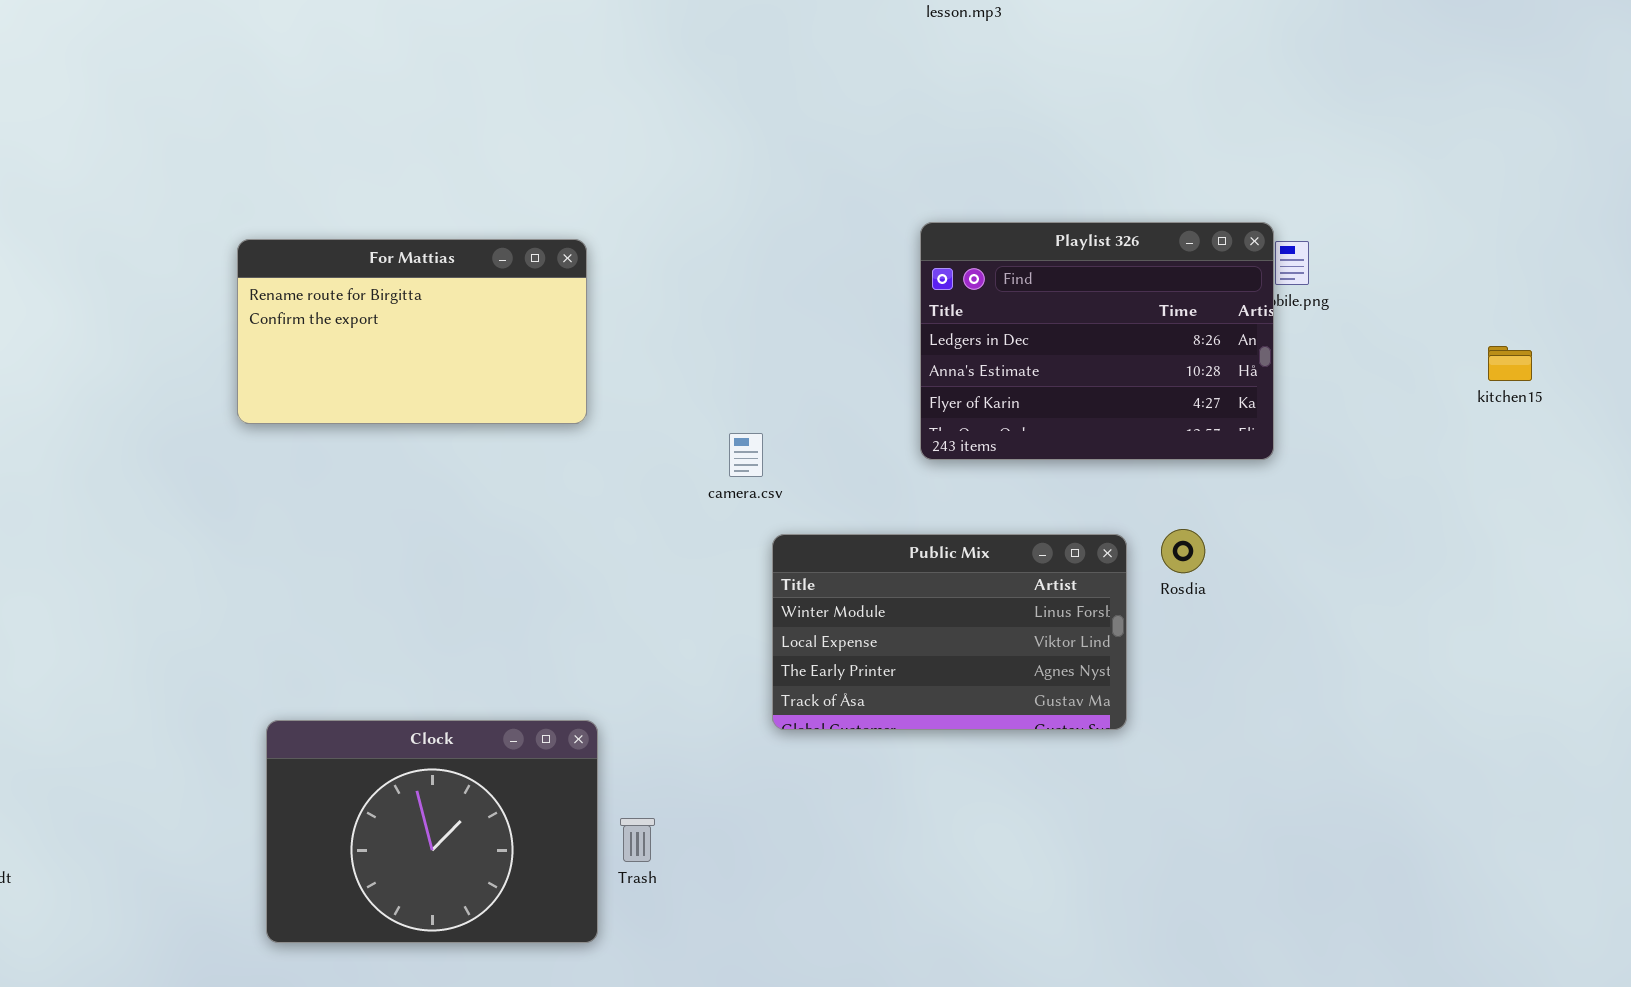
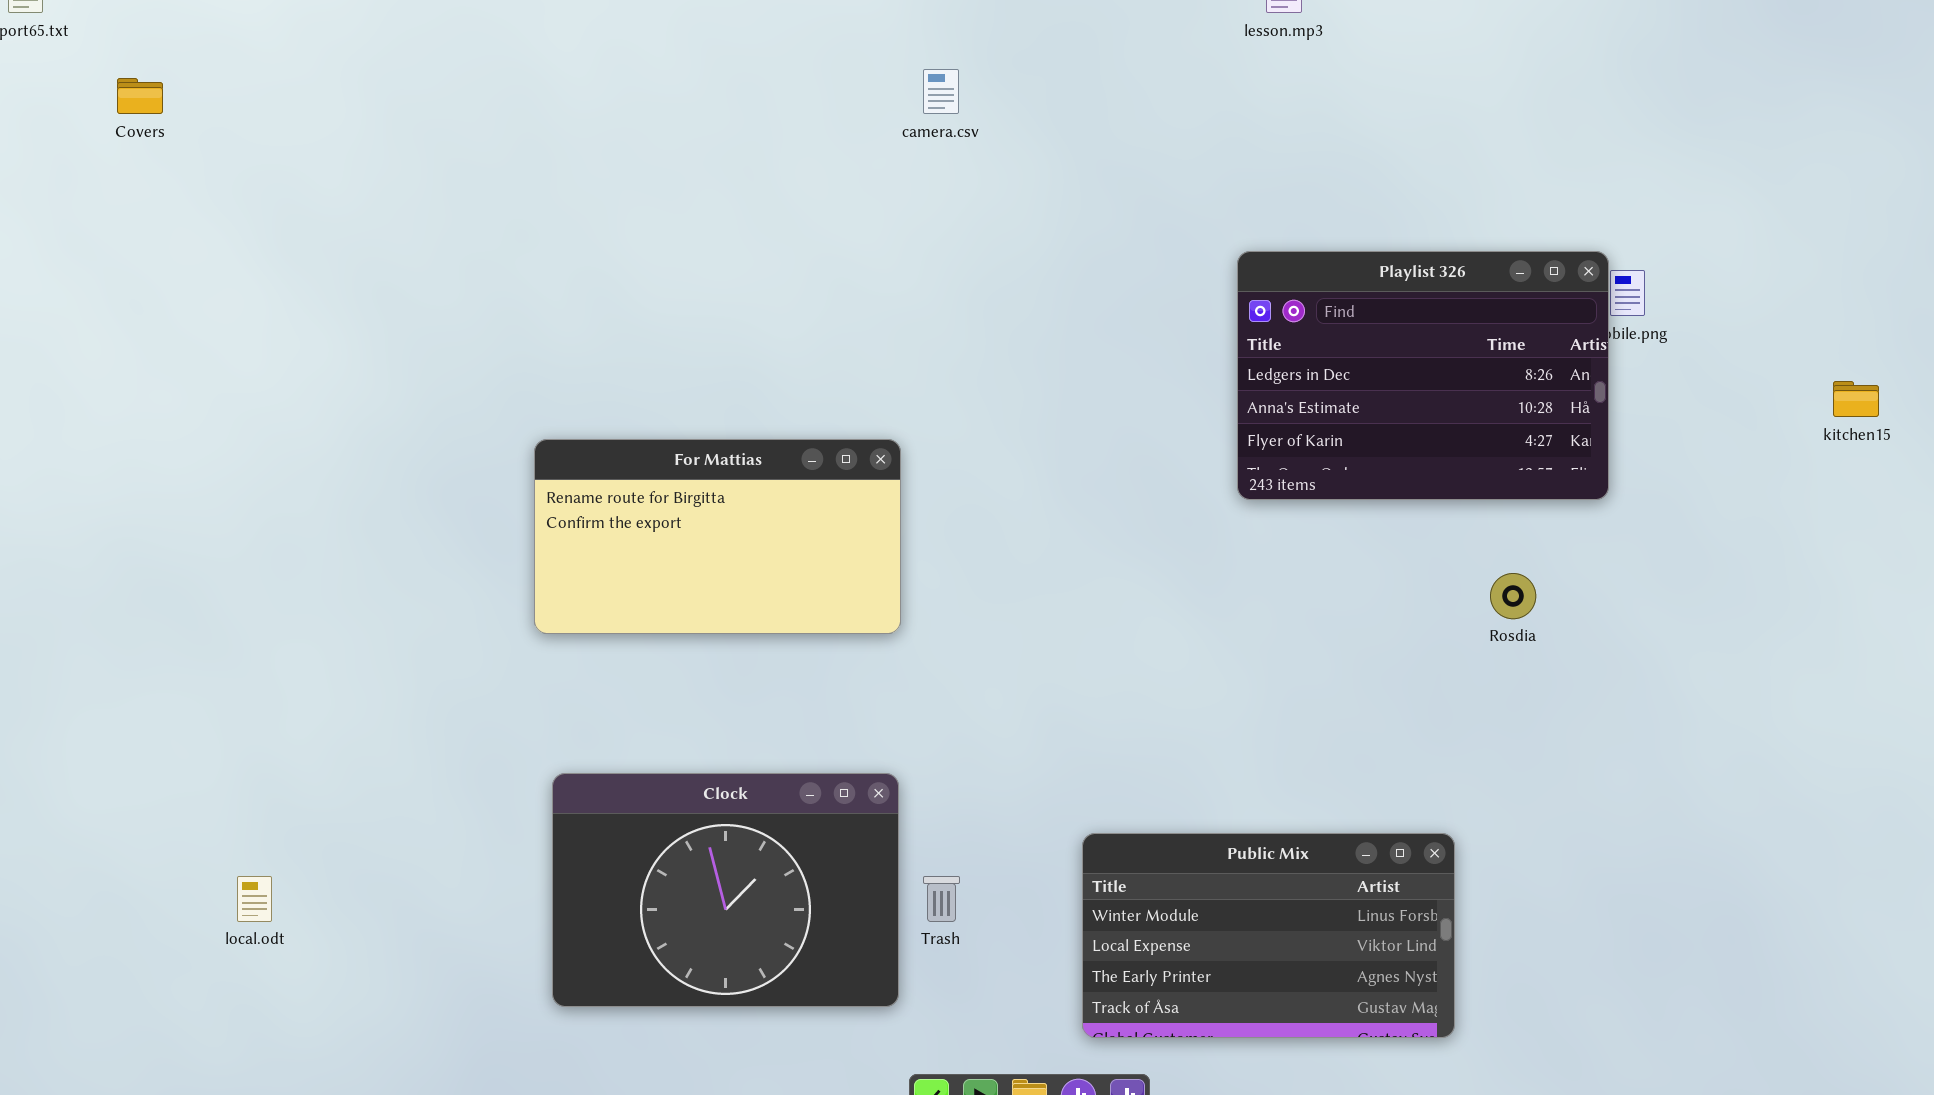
For Mattias: [237,239,587,424] -> [534,439,901,634], moved
camera.csv: [729,433,763,477] -> [923,69,959,114], moved
Public Mix: [772,534,1127,730] -> [1082,833,1455,1038], moved

